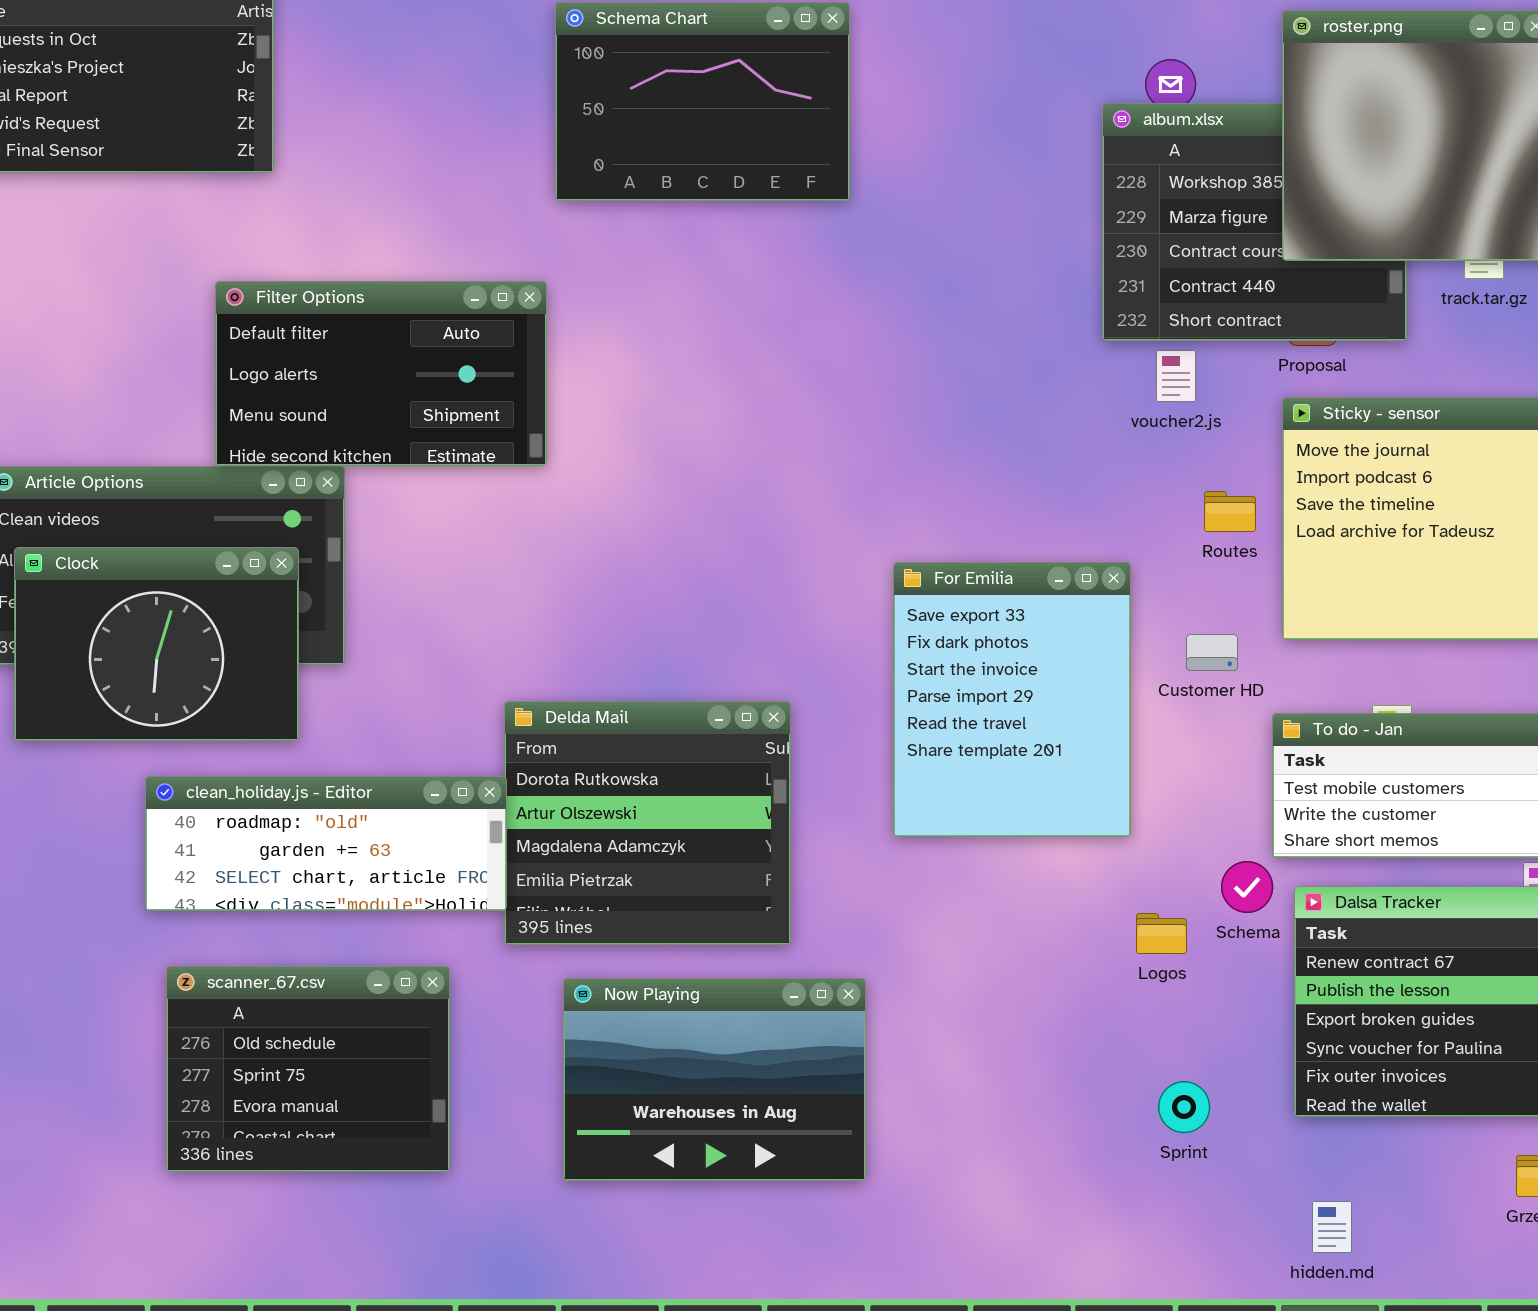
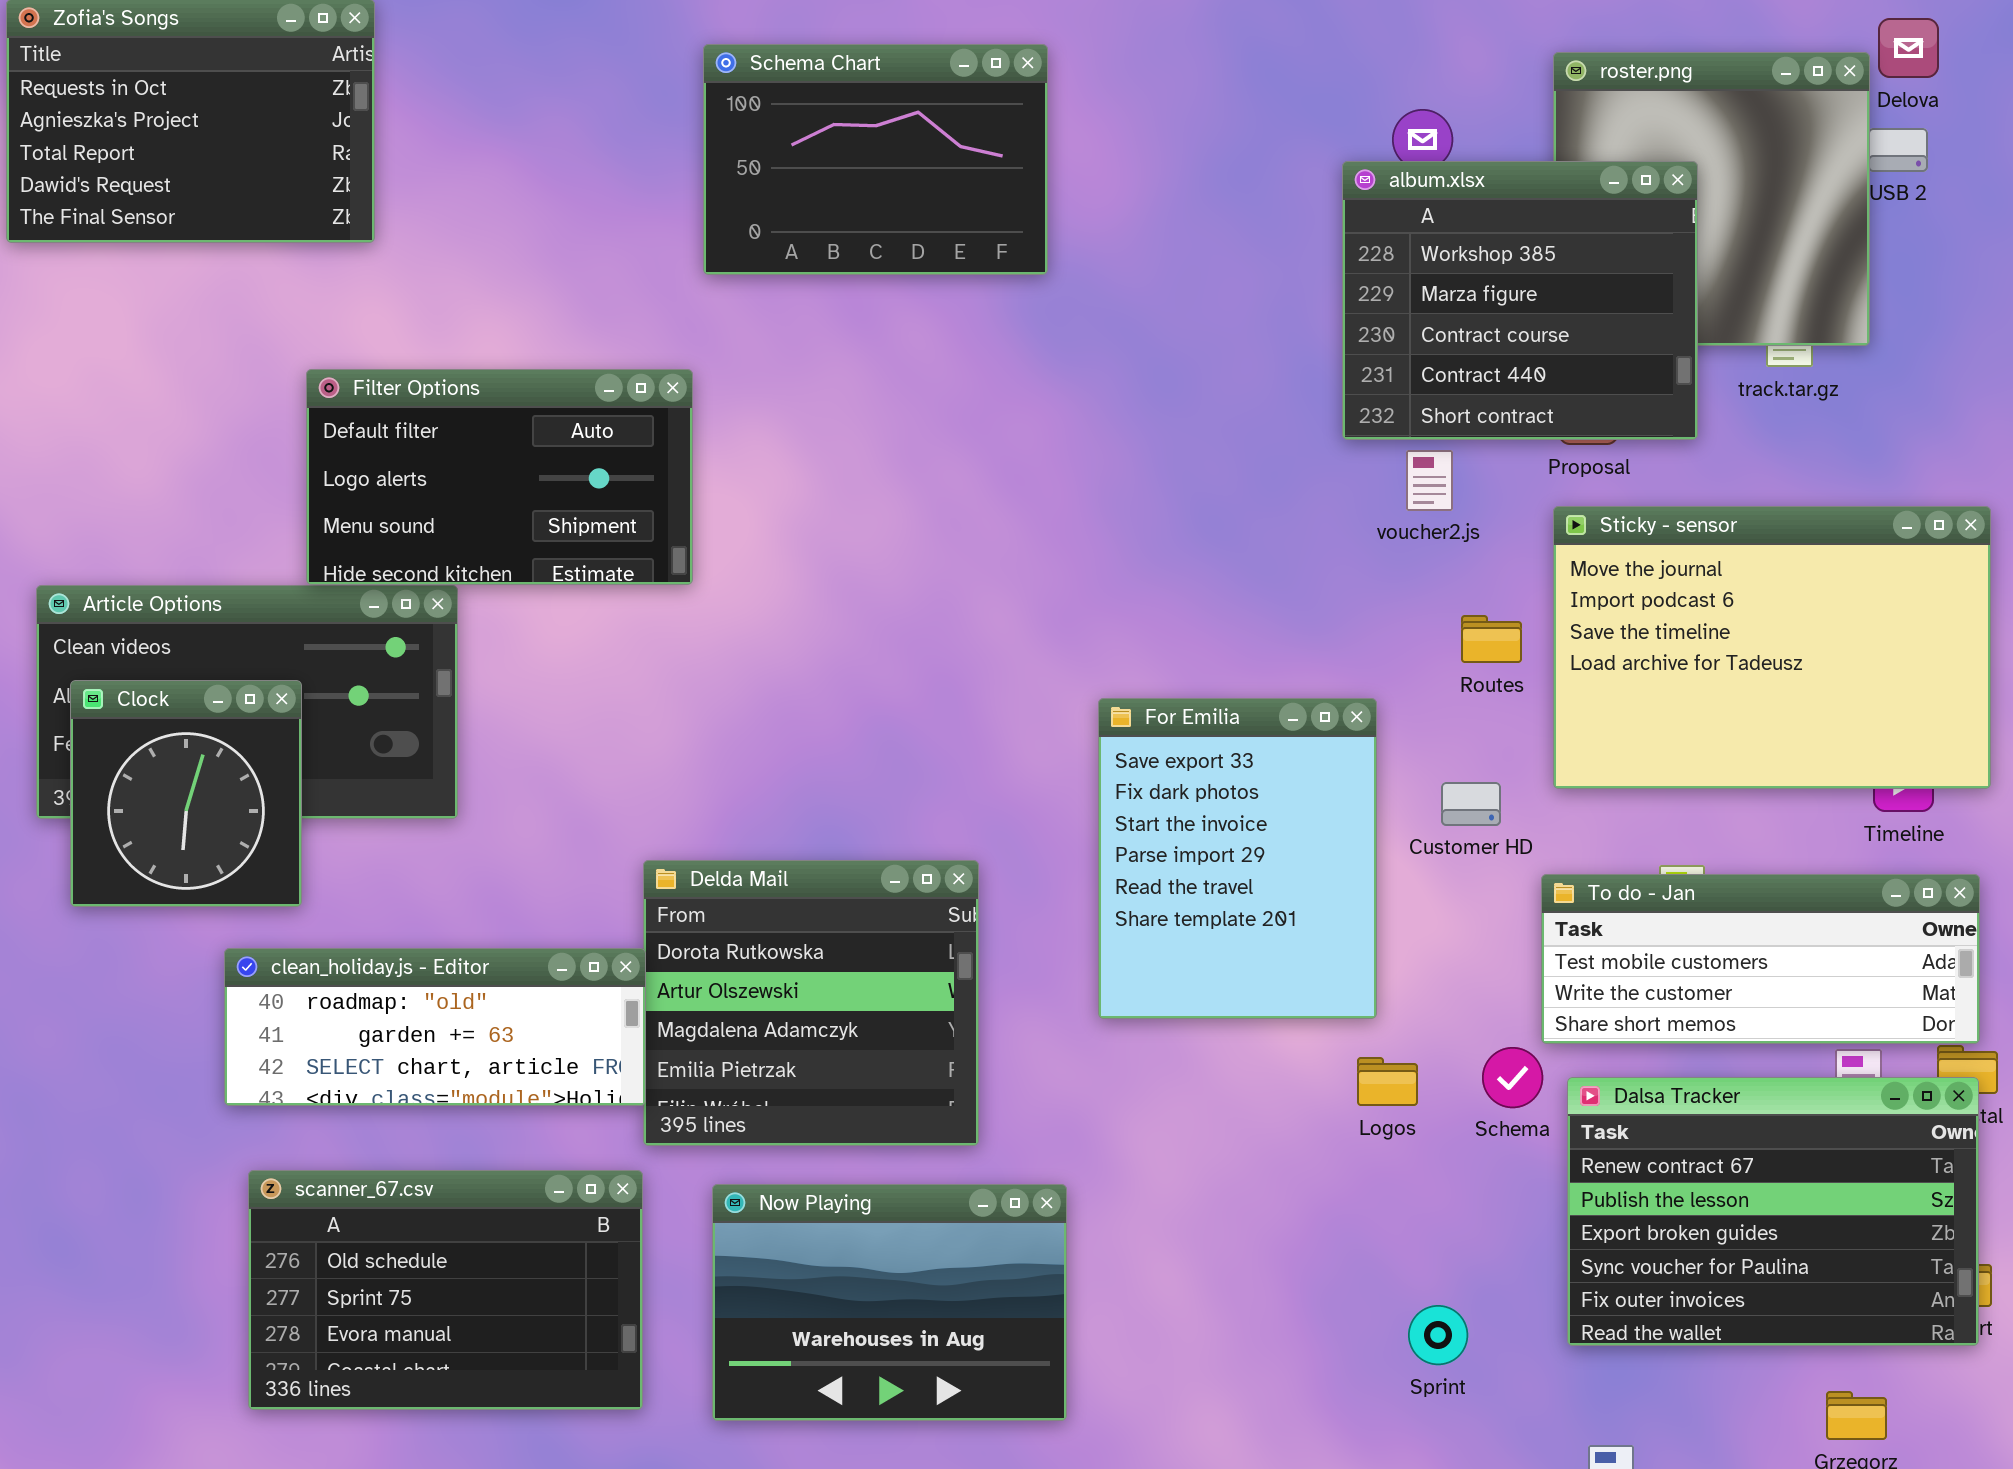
album.xlsx: [1102,103,1407,341] -> [1342,161,1698,440], raised
Clock: [14,547,299,741] -> [70,680,302,907], resized
Logos: [1136,913,1187,954] -> [1357,1057,1418,1106], moved
scanner_67.csv: [166,966,450,1172] -> [248,1170,643,1410], resized

